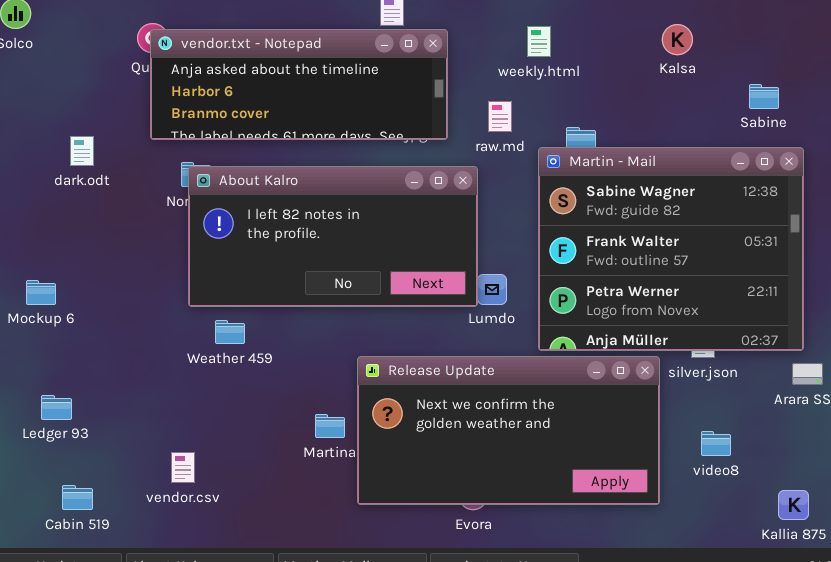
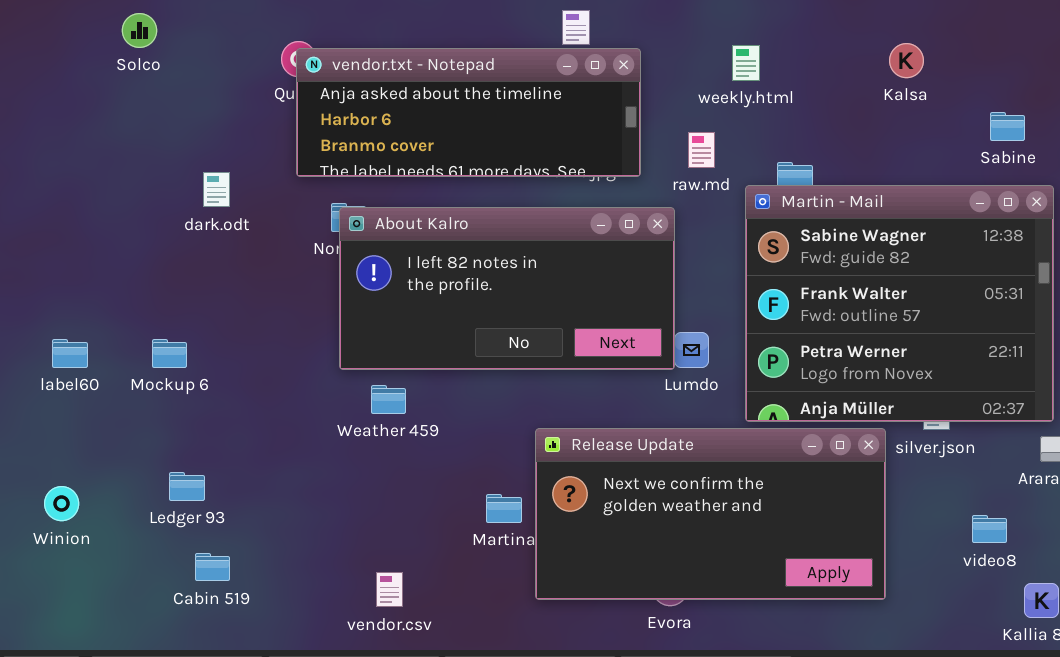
video8: [701,431,731,456] -> [972,515,1007,543], moved
vendor.csv: [171,452,195,483] -> [376,572,403,607], moved
Cabin 519: [62,485,93,510] -> [195,553,230,581], moved

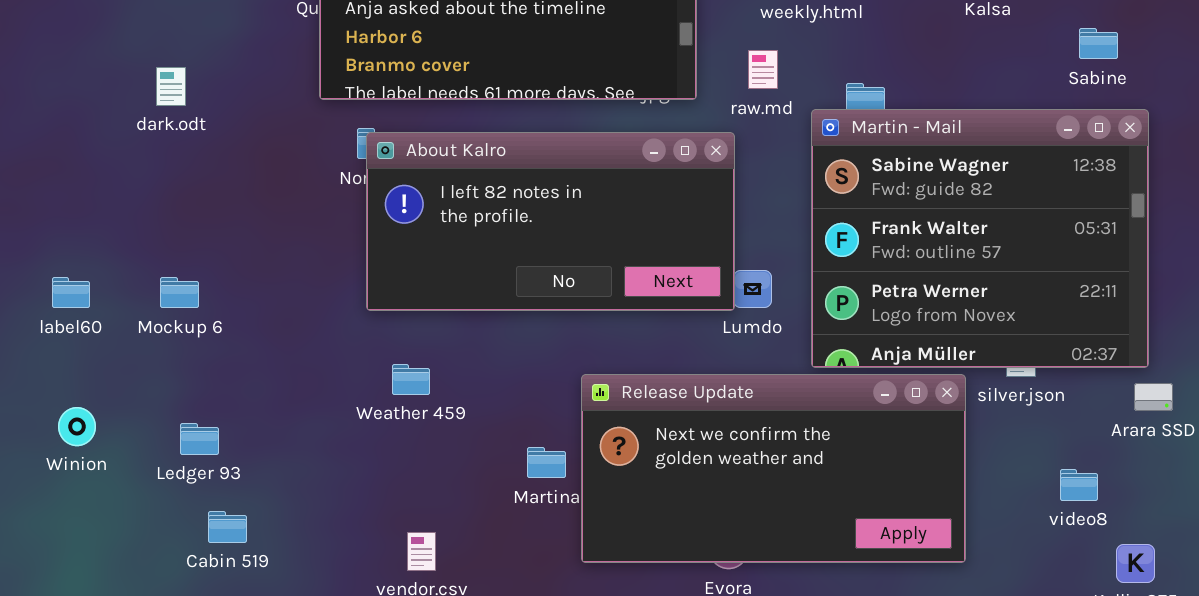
dark.odt: [203,172,230,207] -> [156,67,186,106], moved
Weather 459: [371,385,406,414] -> [392,364,430,395], moved
Winion: [44,486,79,521] -> [58,407,96,446], moved

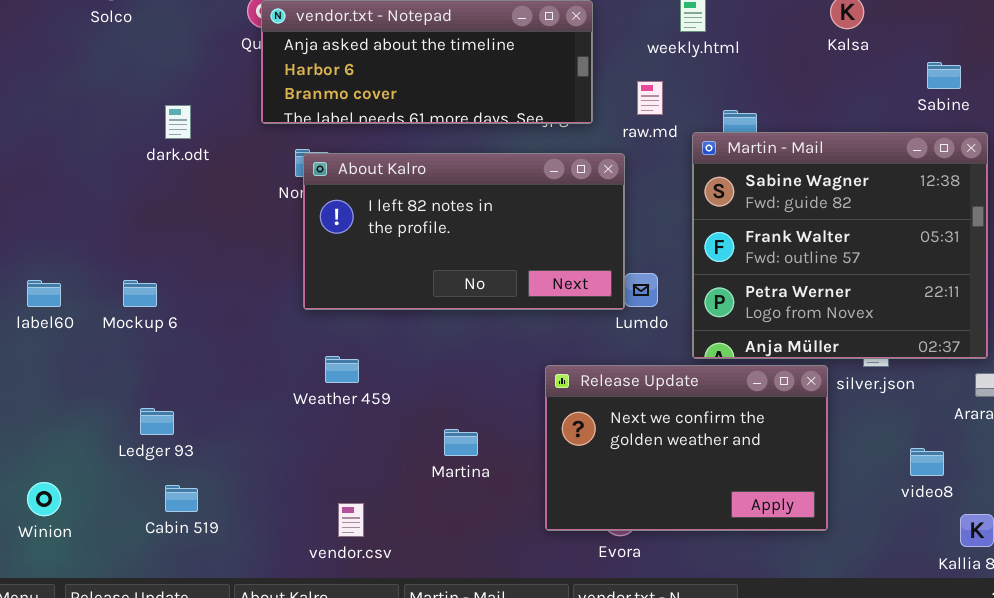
dark.odt: [156,67,186,106] -> [165,105,191,139], moved
Release Update: [581,374,966,563] -> [545,365,828,531], resized
Winion: [58,407,96,446] -> [27,482,61,516], moved

